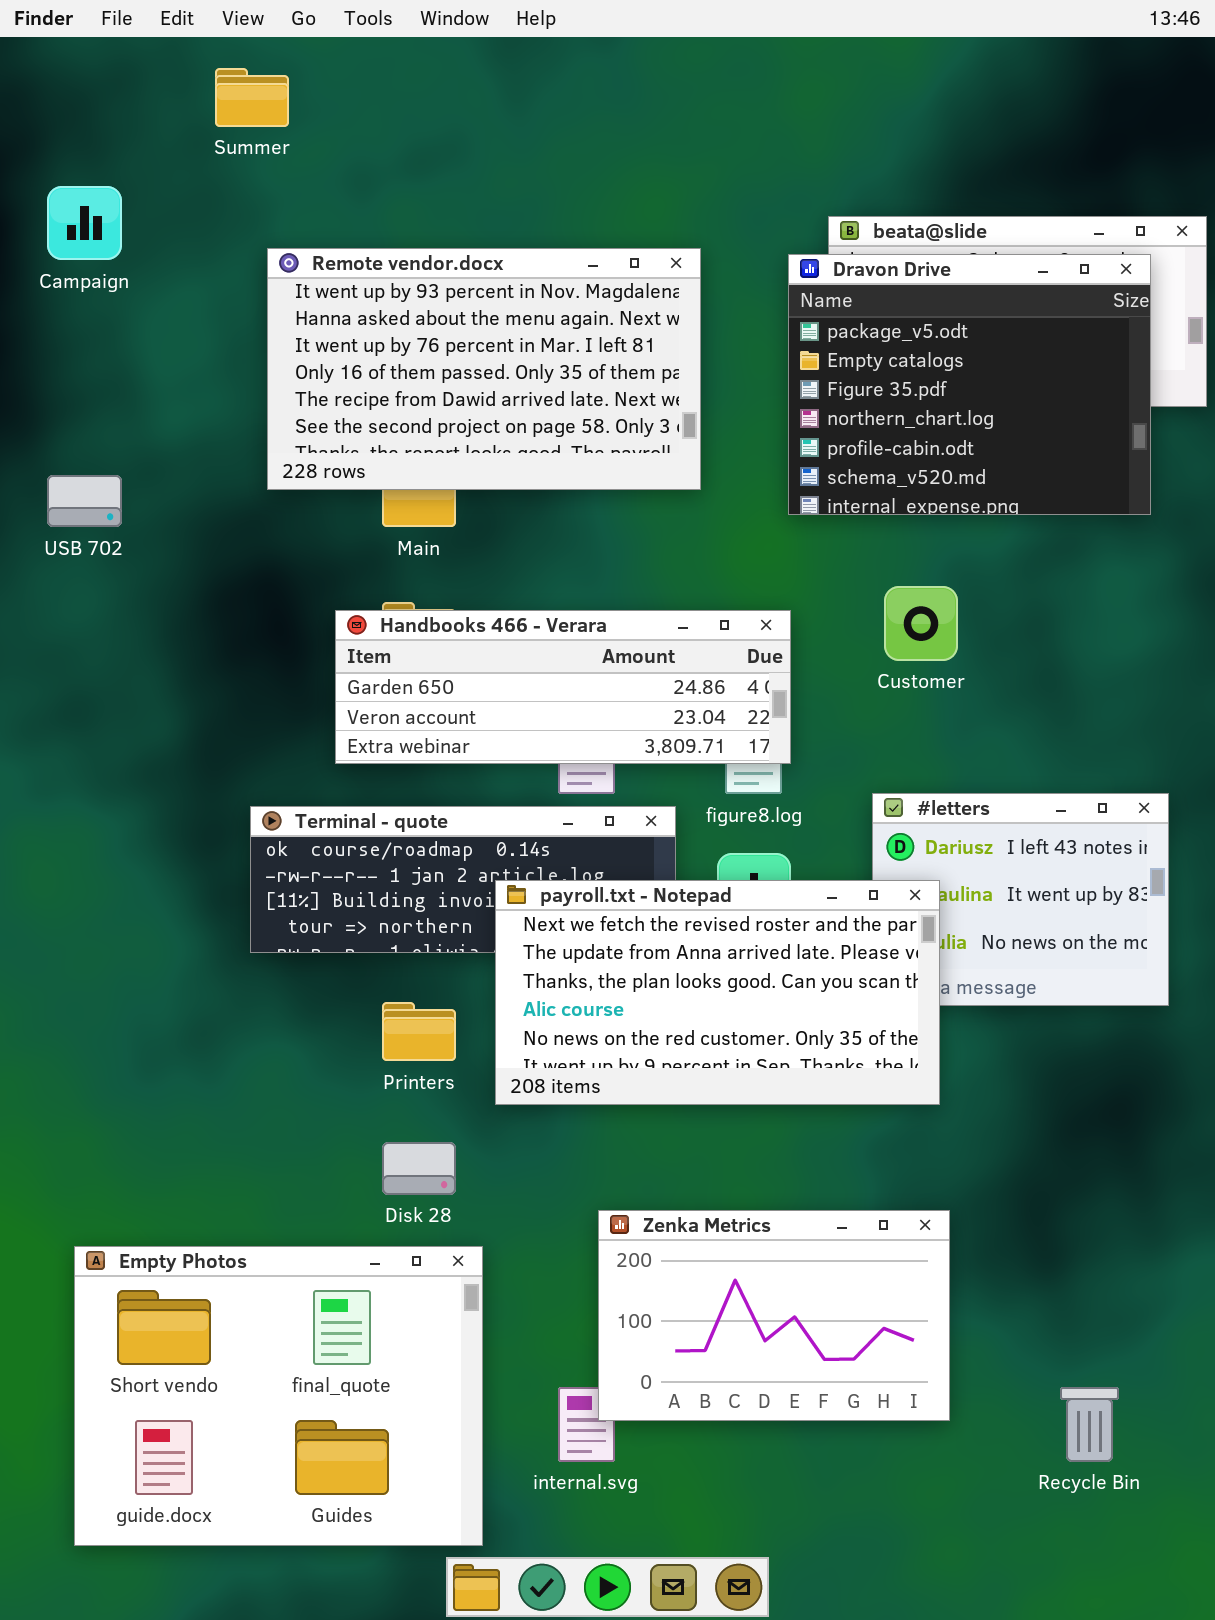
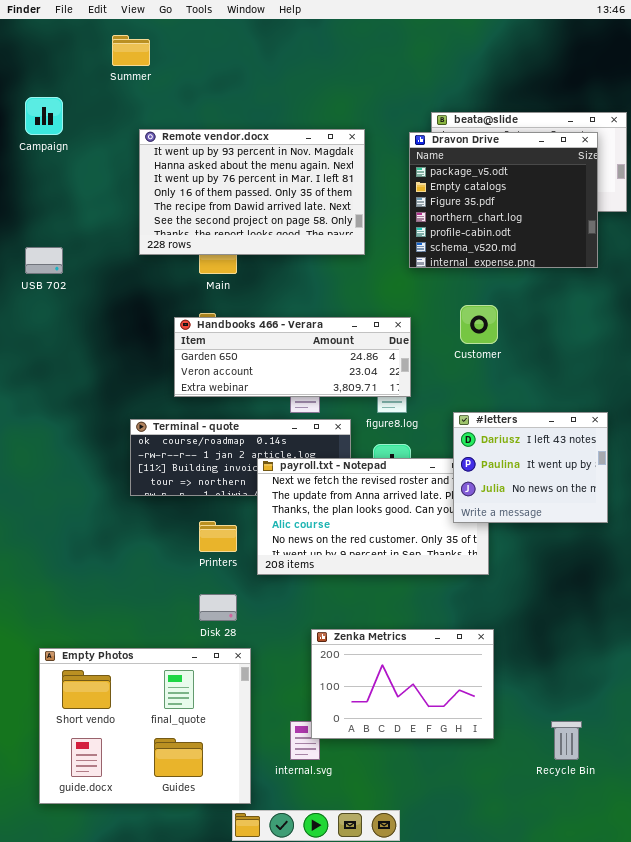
#letters: [872,793,1169,1006] -> [453,412,608,523], raised

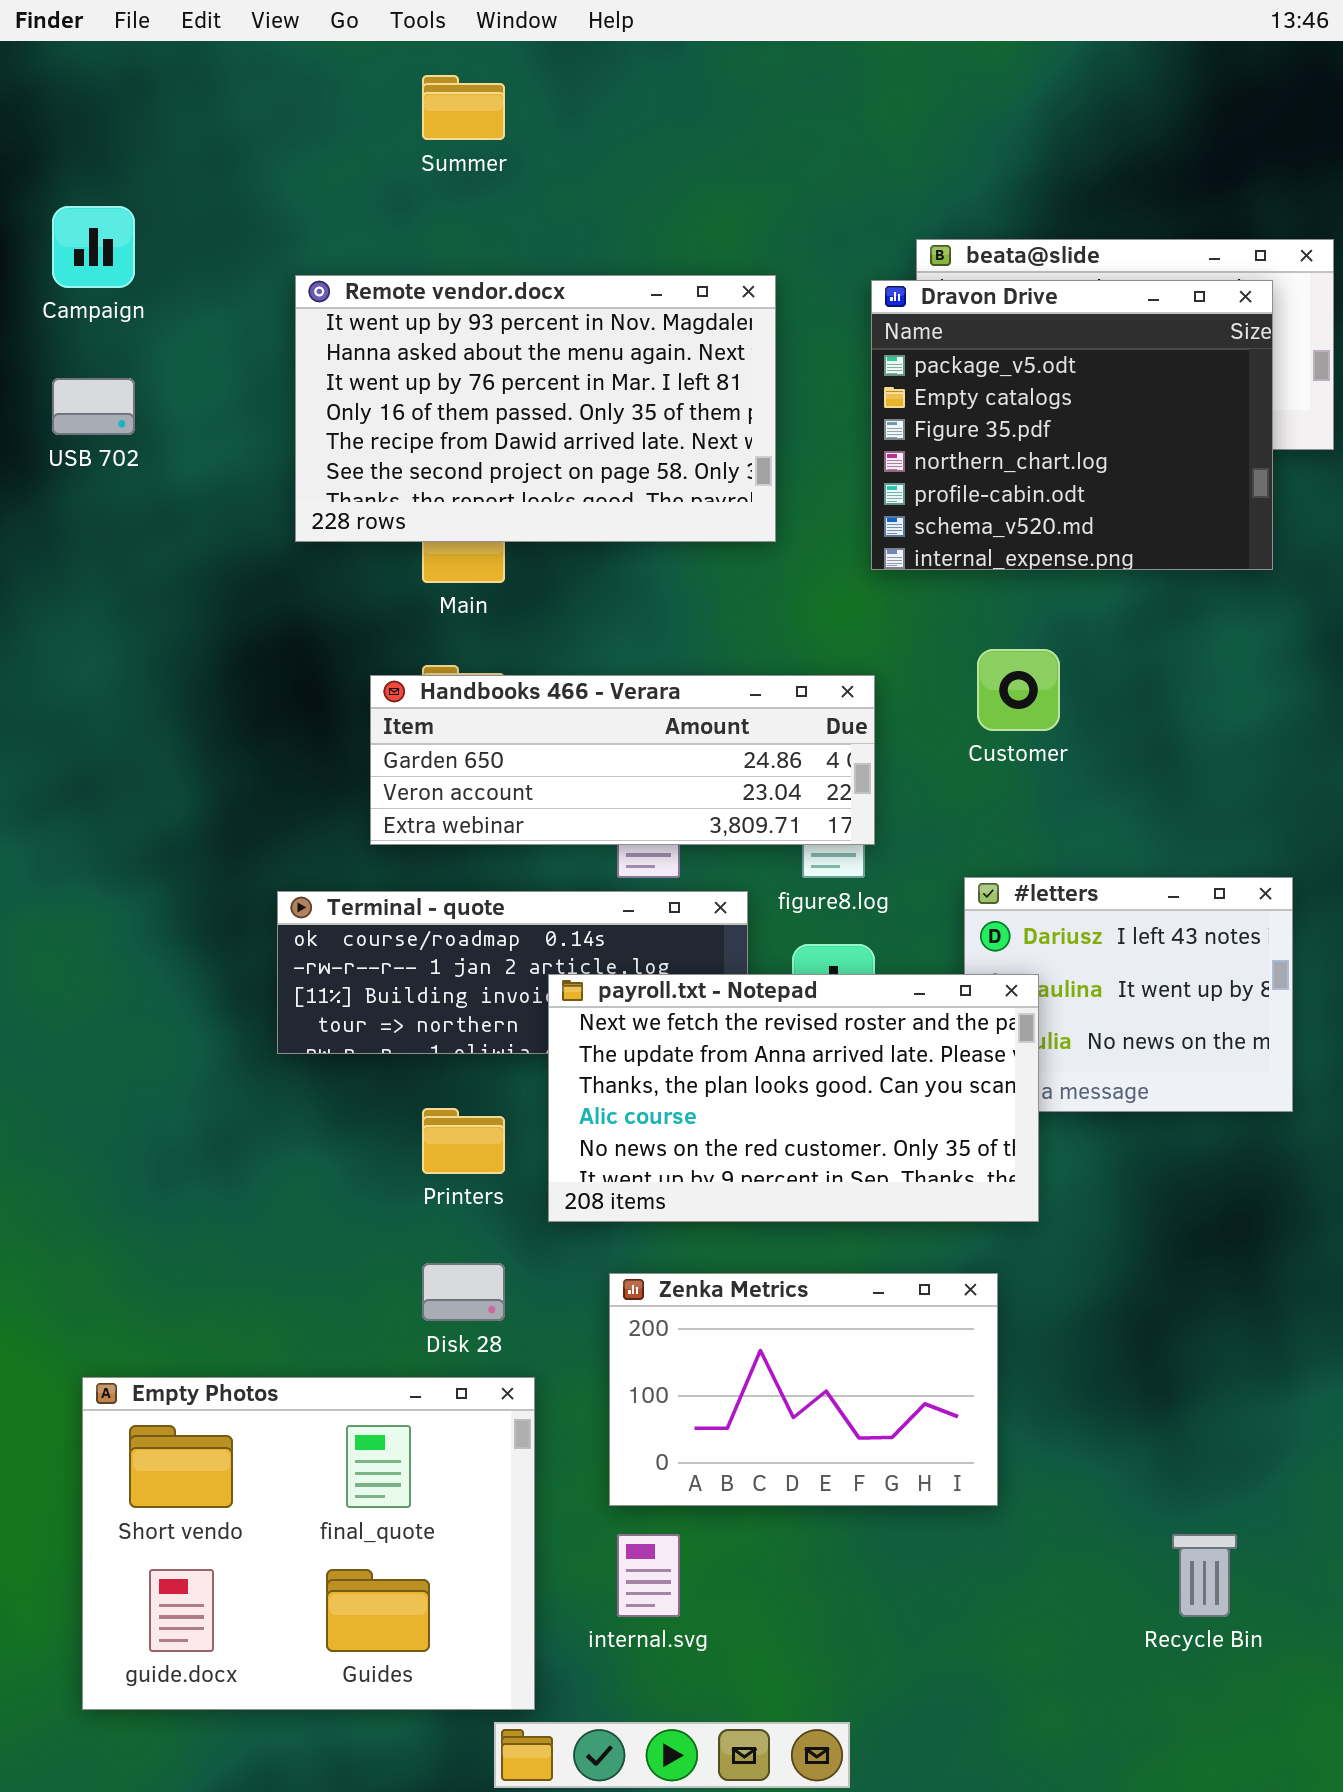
Summer: [112,35,150,66] -> [422,75,505,140], moved
USB 702: [25,247,63,274] -> [52,378,135,435], moved
payroll.txt - Notepad: [257,458,489,575] -> [548,974,1039,1222], raised
Zenka Metrics: [311,629,494,739] -> [609,1273,998,1506], moved

